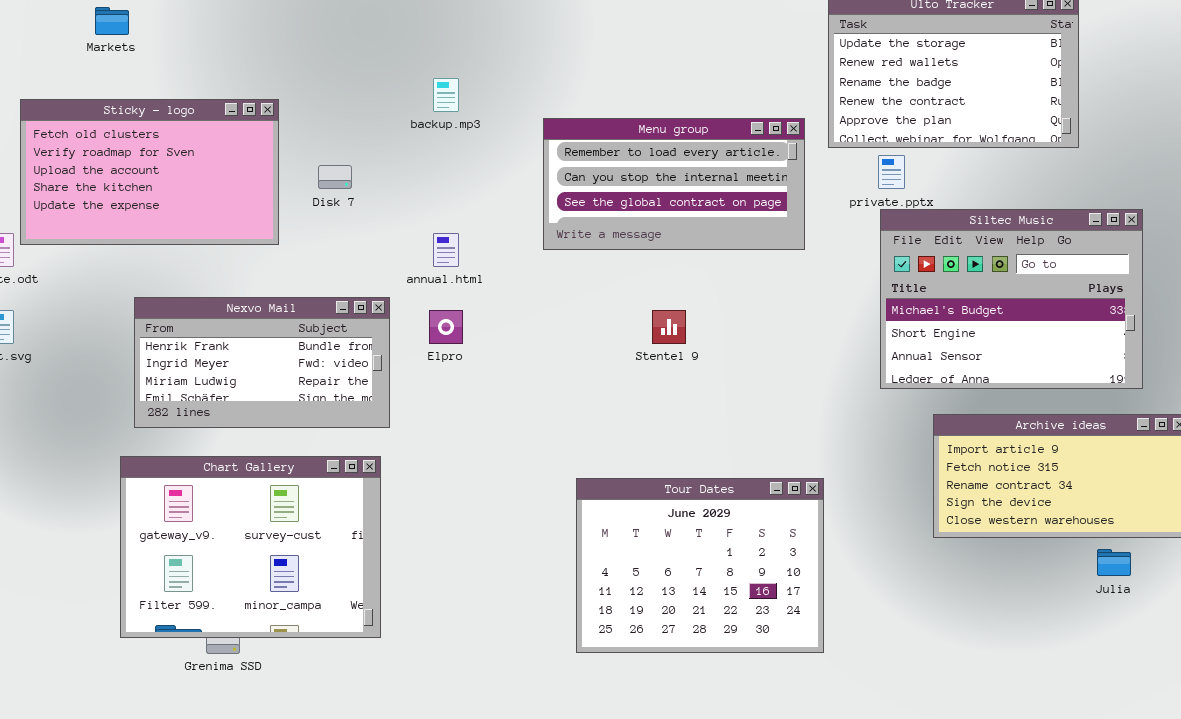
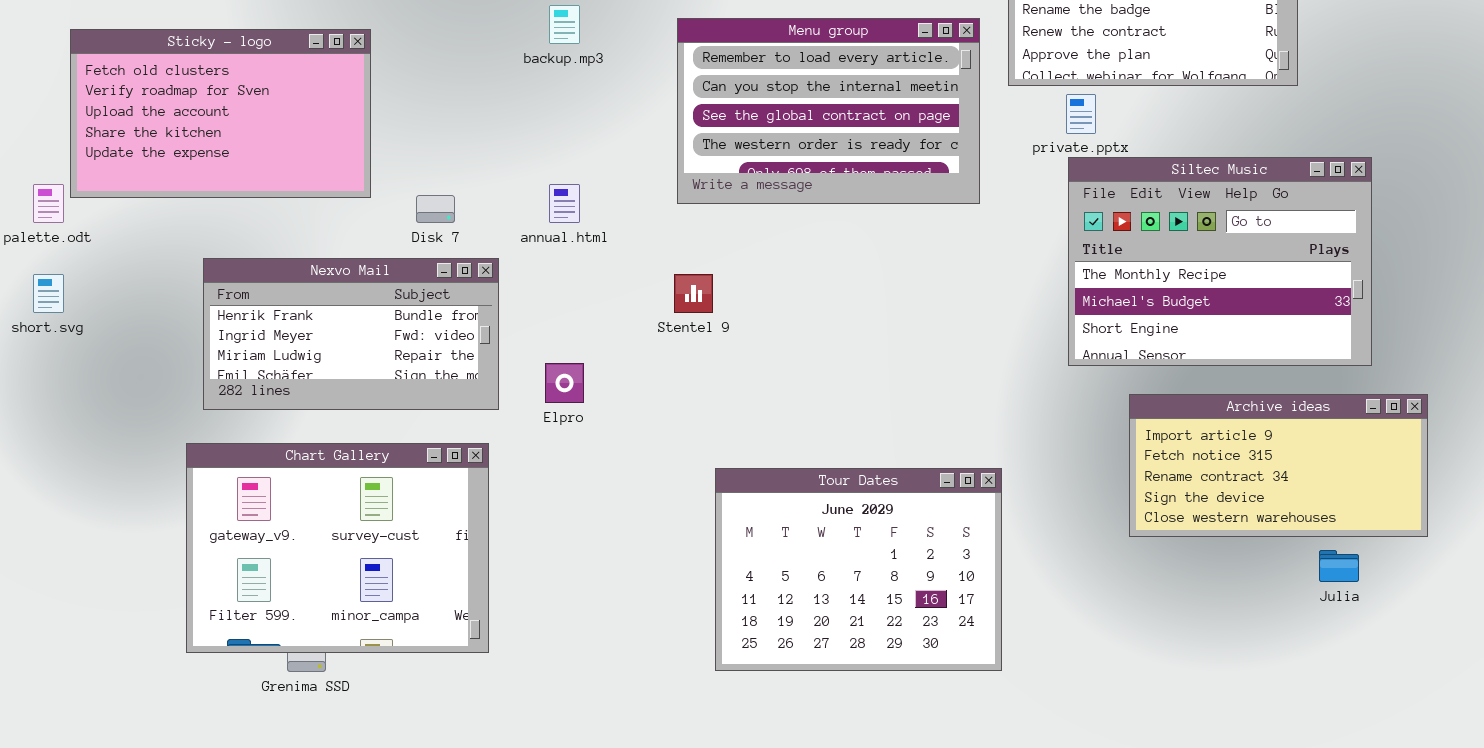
Menu group: [543,118,805,250] -> [677,18,980,204], resized
Disk 7: [318,165,352,189] -> [416,195,455,223], moved
Siltec Music: [880,209,1143,389] -> [1068,157,1372,366], scrolled up 1 row
Elpro: [429,310,463,344] -> [545,363,584,403], moved
Stentel 9: [652,310,686,344] -> [674,274,713,313], moved

